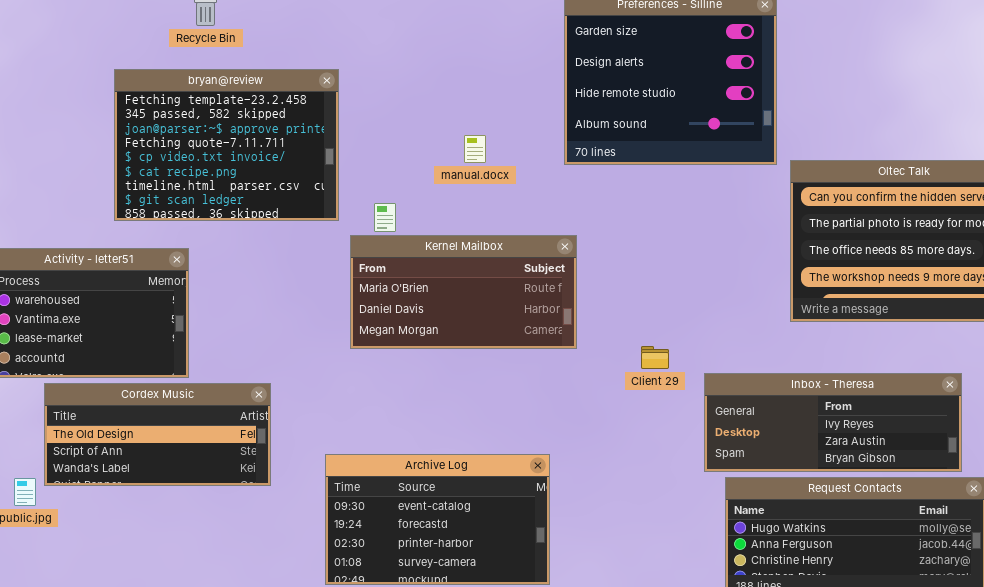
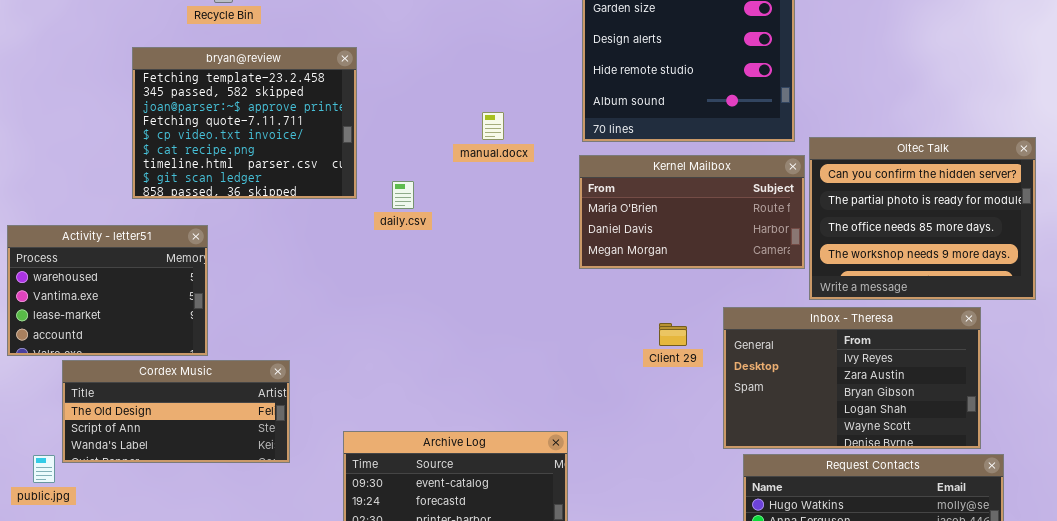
Kernel Mailbox: [350,235,577,349] -> [579,155,805,269], moved
Inbox - Theresa: [704,373,962,472] -> [723,307,981,449], resized

